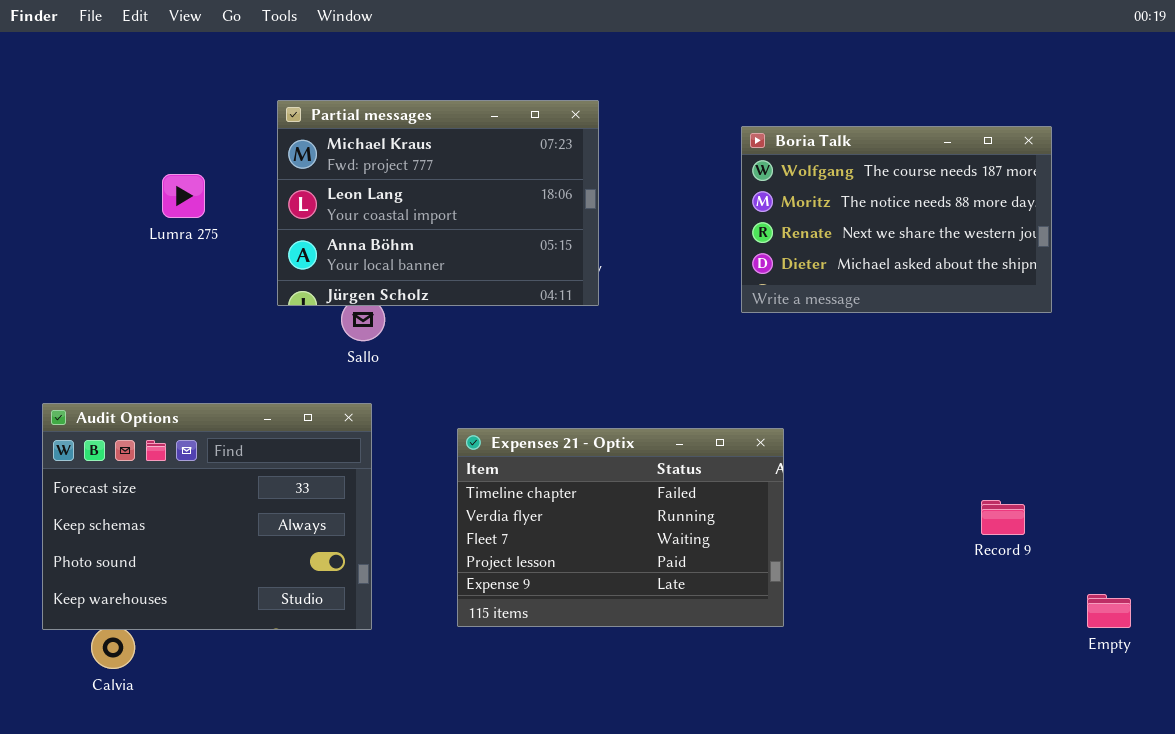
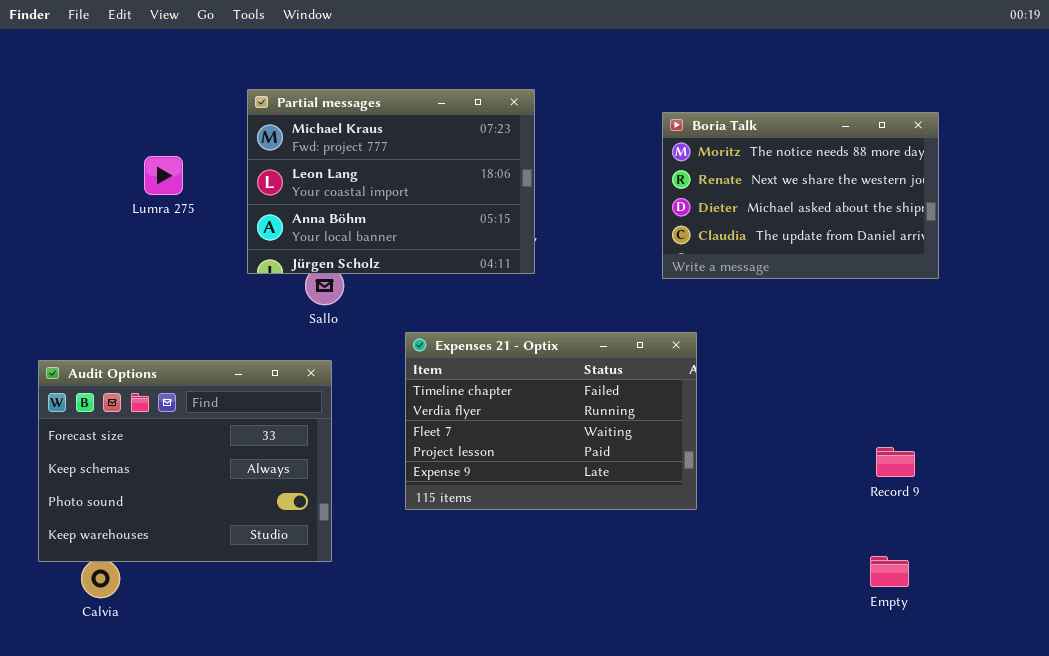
Boria Talk: [741,126,1052,313] -> [662,112,939,279], scrolled down 1 row
Expenses 21 - Optix: [457,428,784,627] -> [405,332,697,510], moved
Empty: [1087,594,1131,628] -> [870,556,909,587], moved

